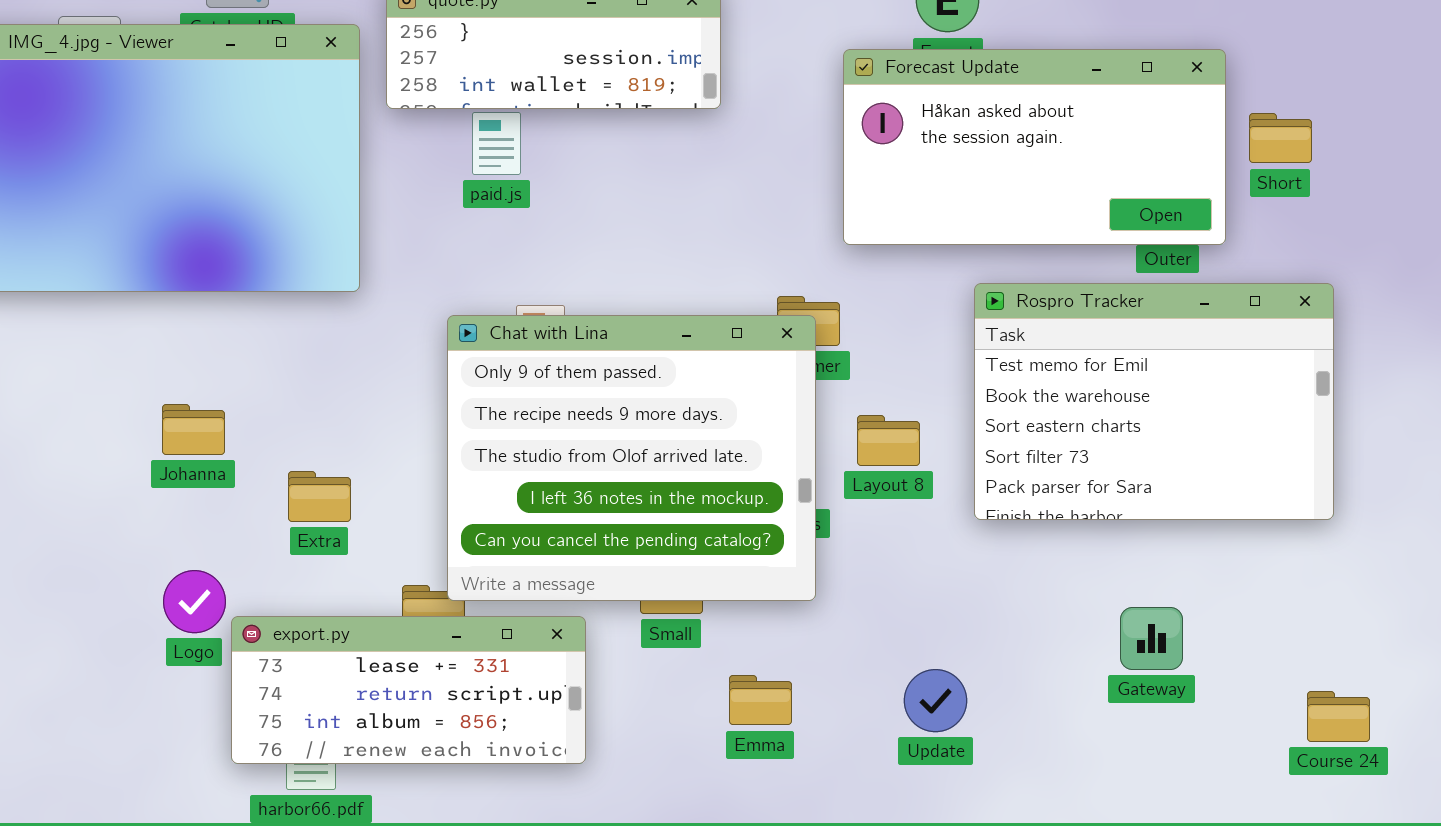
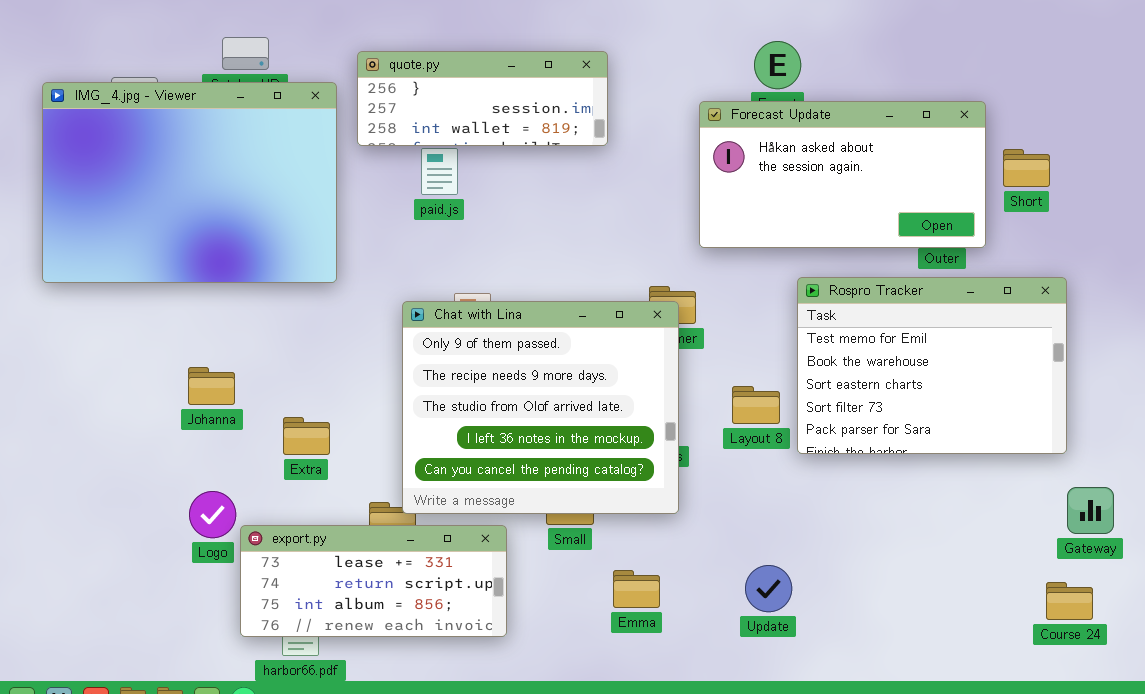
Layout 8: [857,415,920,466] -> [732,386,780,424], moved
Gateway: [1120,607,1183,670] -> [1067,487,1114,534], moved

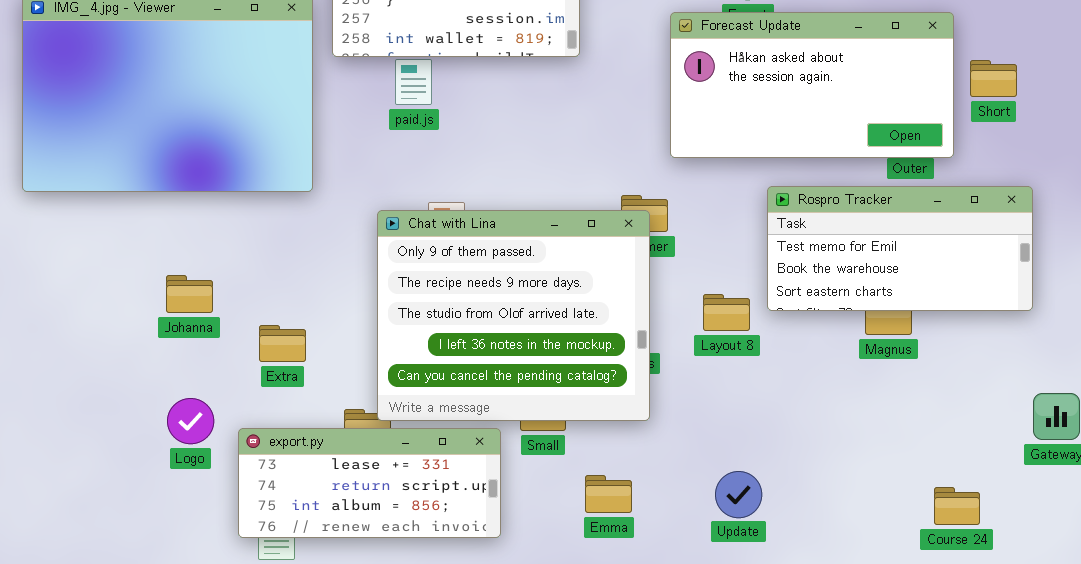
Rospro Tracker: [797,277,1067,454] -> [767,186,1033,311], resized
export.py: [240,525,507,637] -> [238,428,501,538], moved
Course 24: [1046,582,1093,620] -> [934,487,980,525], moved

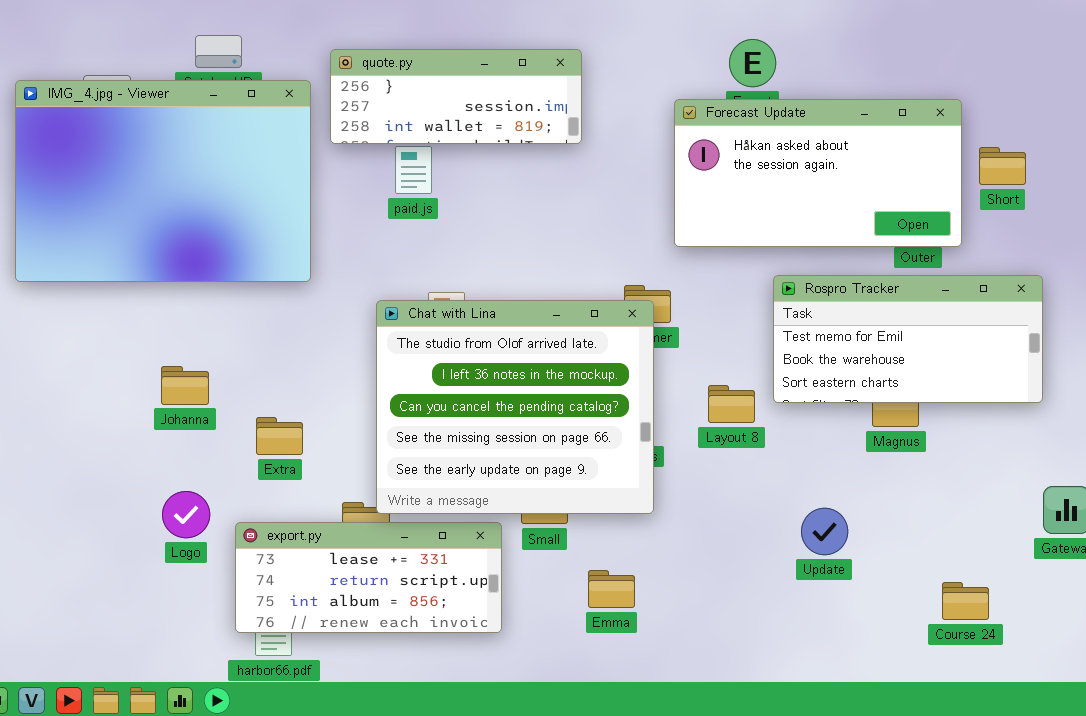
Chat with Lina: [377,210,650,421] -> [376,300,654,514], scrolled down 2 rows
Update: [715,471,762,518] -> [801,508,848,555], moved

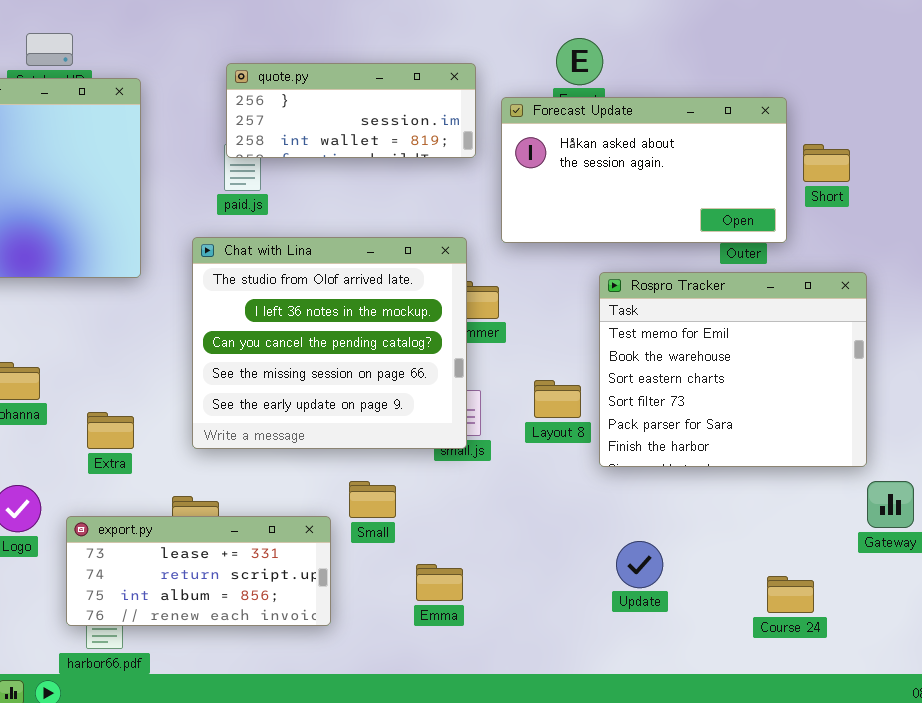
quote.py: [330,49,582,144] -> [226,63,476,158], moved
Rospro Tracker: [773,275,1043,403] -> [599,272,867,467], resized
Chat with Lina: [376,300,654,514] -> [192,237,467,449], moved
Update: [801,508,848,555] -> [616,541,663,588], moved

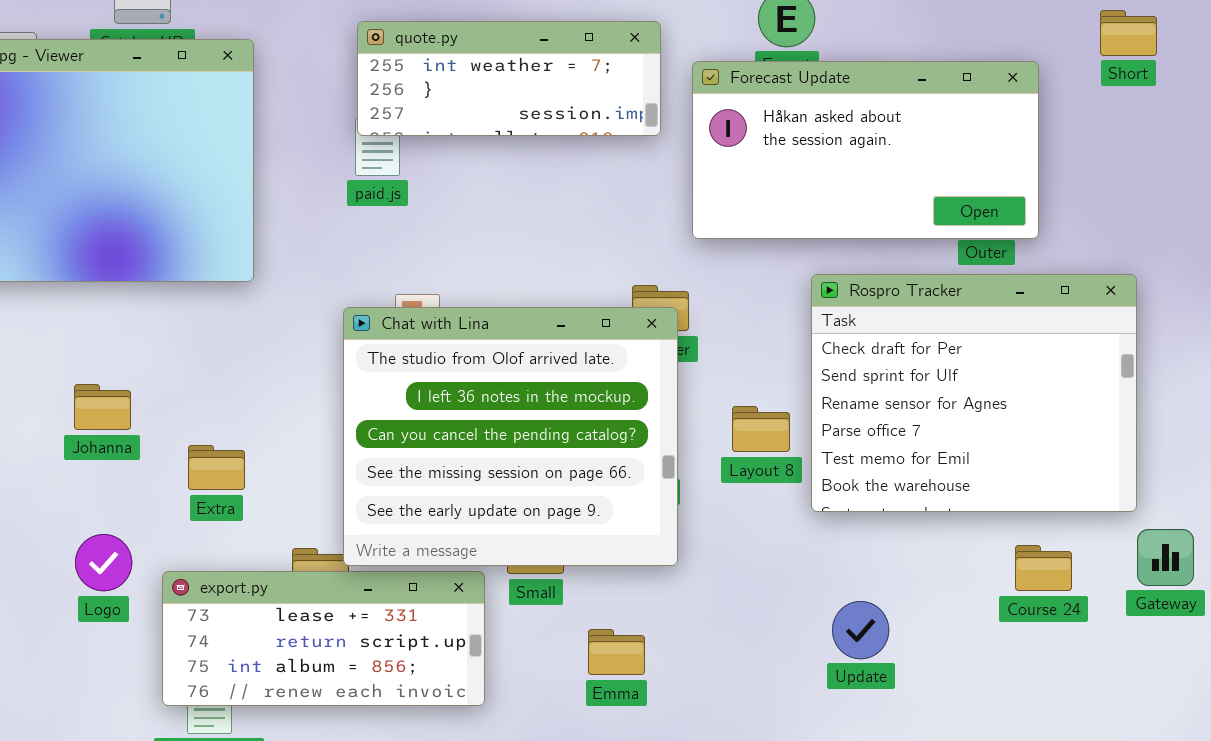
quote.py: [226,63,476,158] -> [357,21,661,136], scrolled up 1 row
Short: [803,144,850,182] -> [1100,10,1157,56], moved
Chat with Lina: [192,237,467,449] -> [343,307,678,566], moved
Rospro Tracker: [599,272,867,467] -> [811,274,1137,512], scrolled up 4 rows
Course 24: [767,576,814,613] -> [1015,545,1072,591], moved

